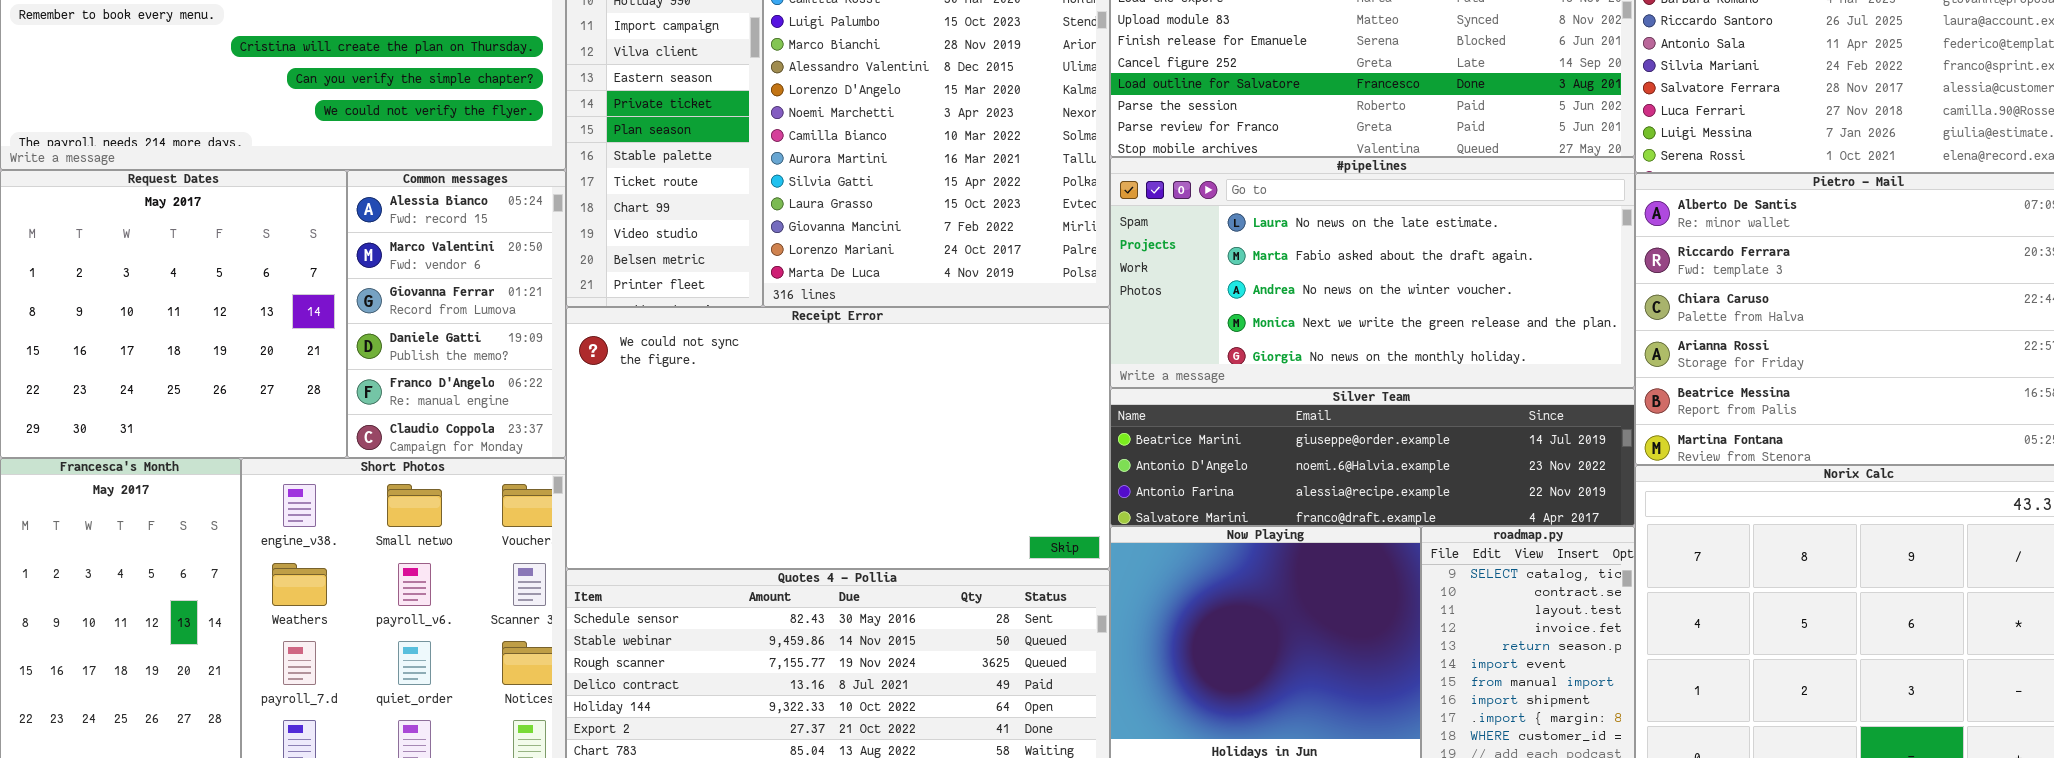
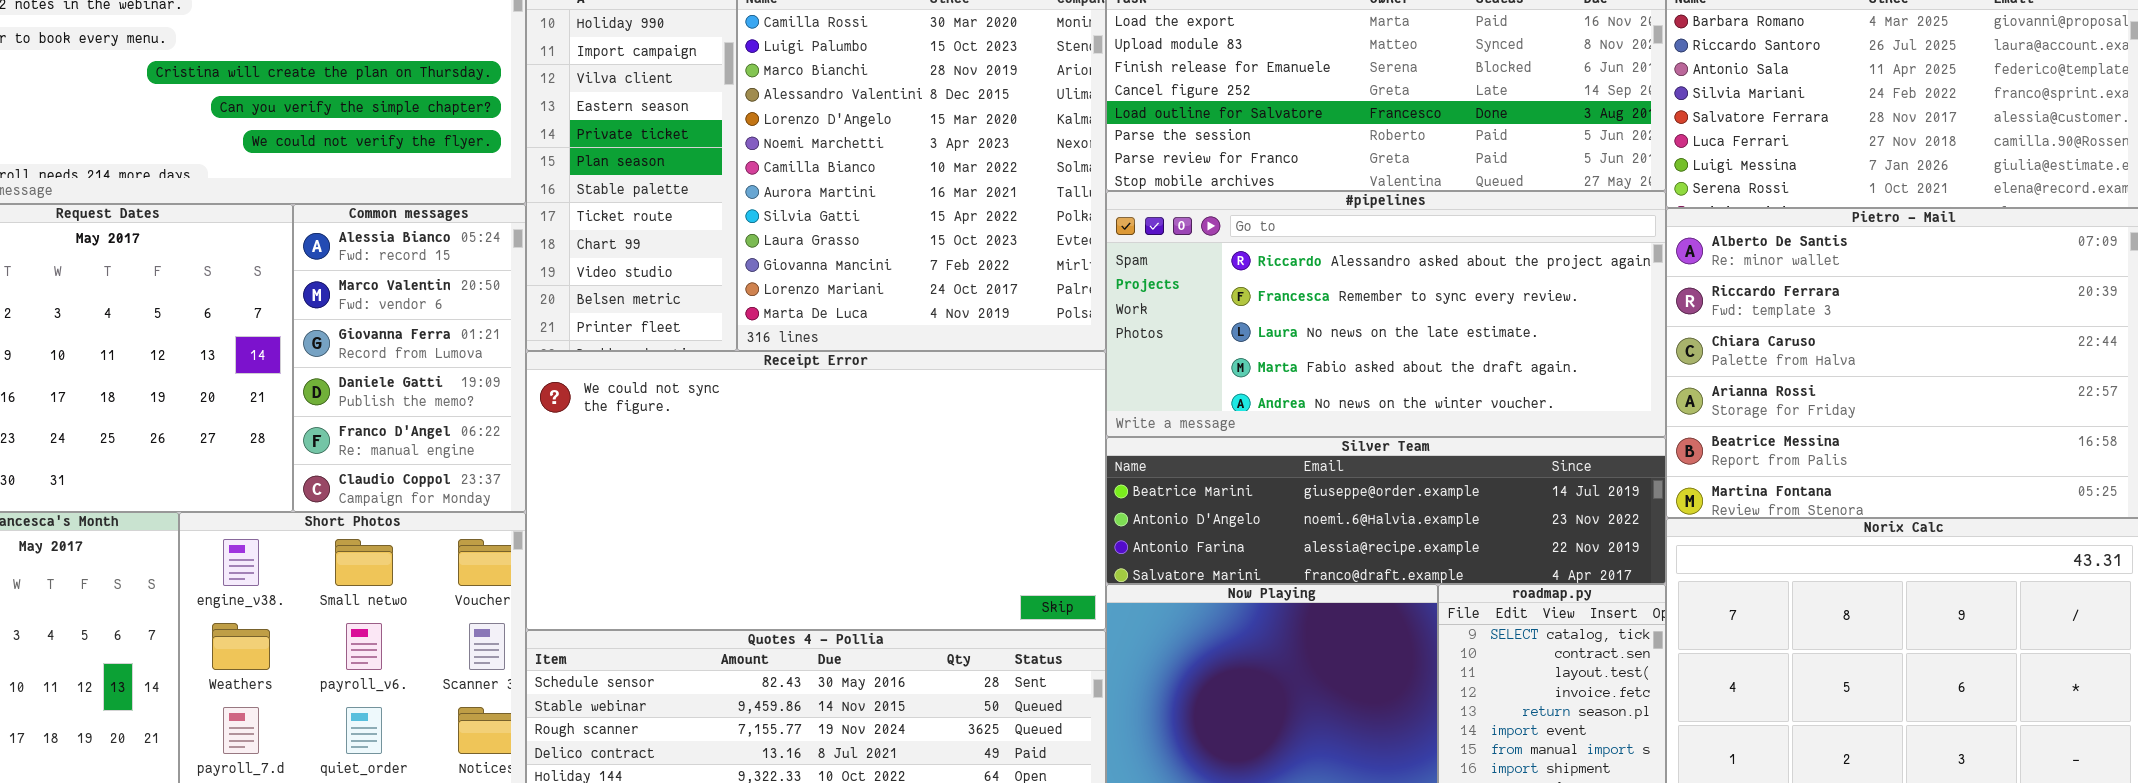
#pipelines: [1110,157,1635,388] -> [1106,191,1666,437], scrolled up 2 rows

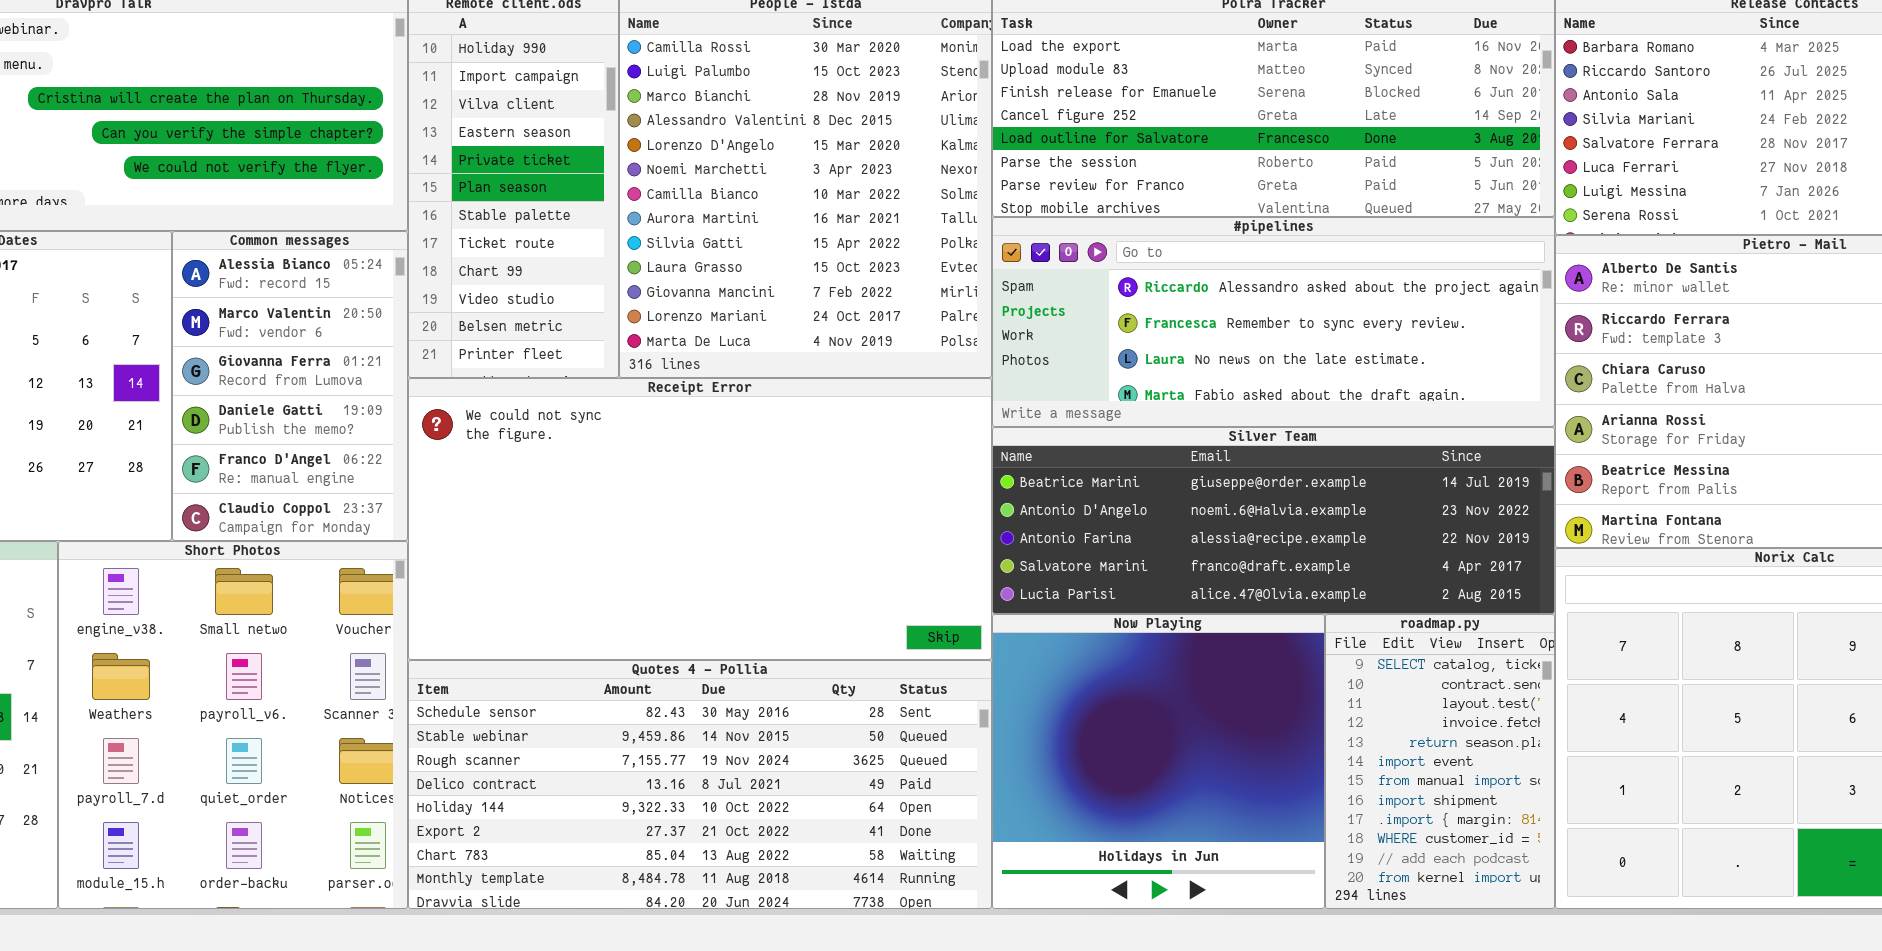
#pipelines: [1106,191,1666,437] -> [992,217,1555,427], resized
Silver Team: [1106,437,1666,584] -> [992,427,1555,614], resized

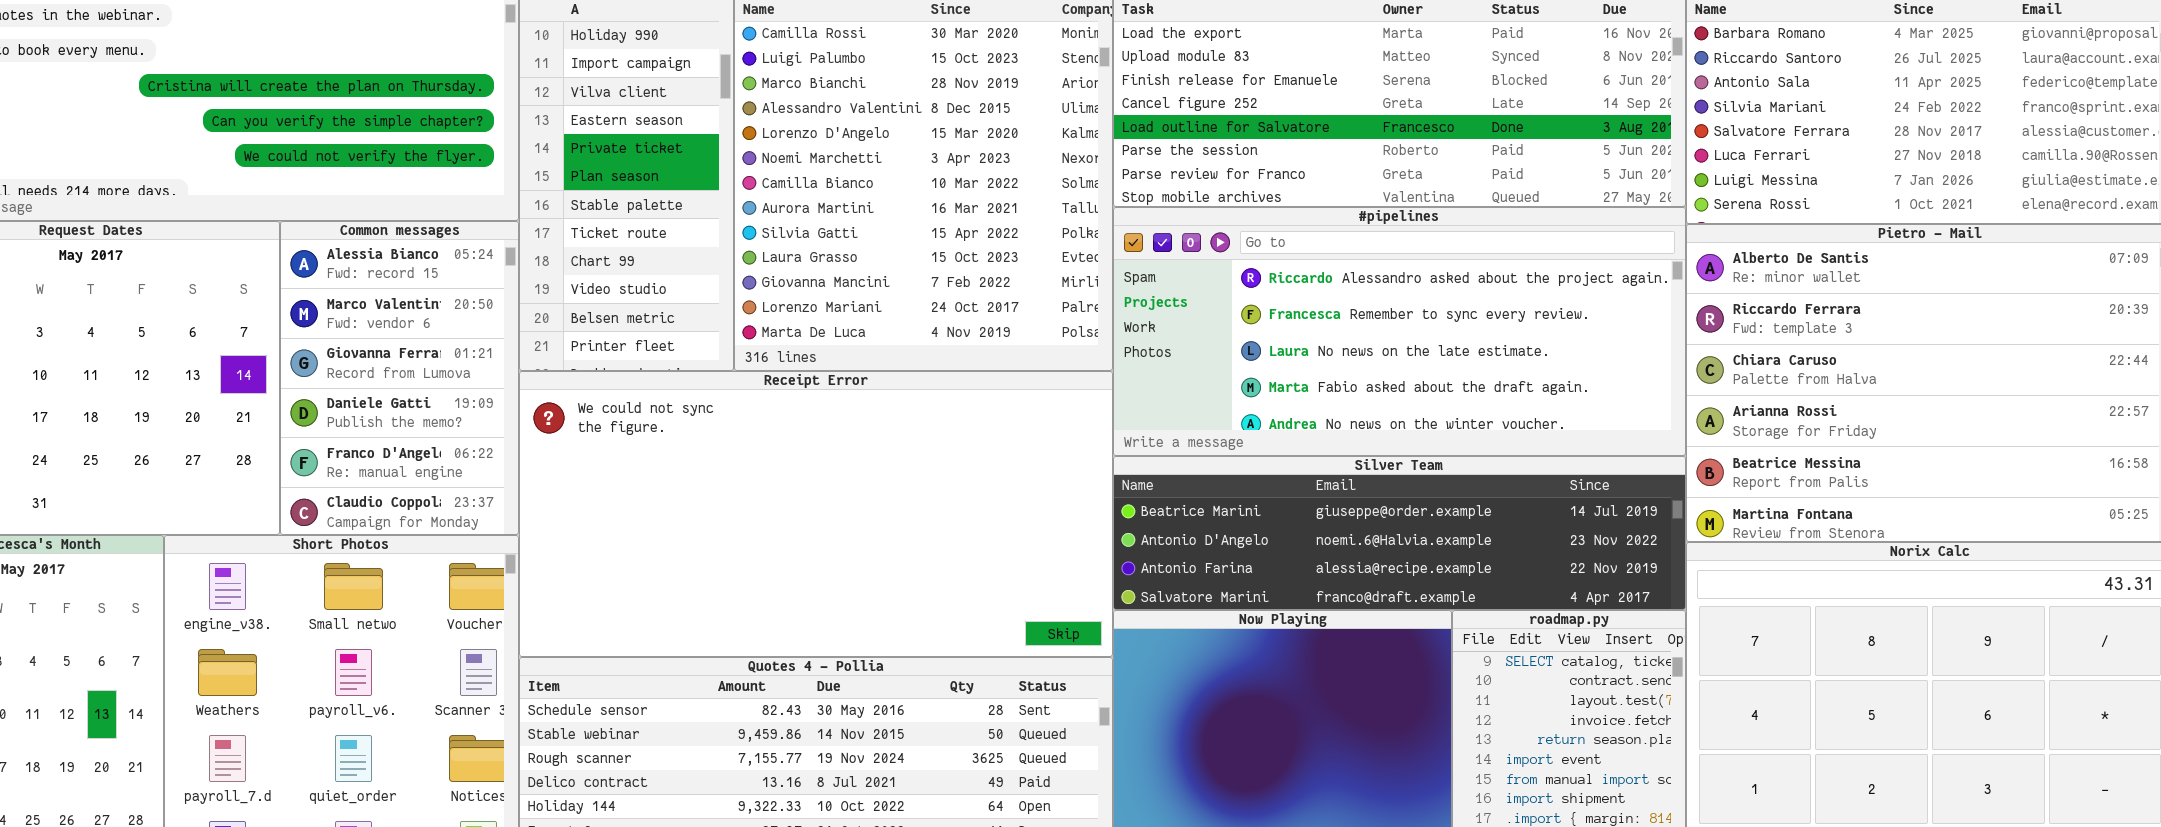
#pipelines: [992,217,1555,427] -> [1113,207,1686,456], resized
Silver Team: [992,427,1555,614] -> [1113,456,1686,610], resized

